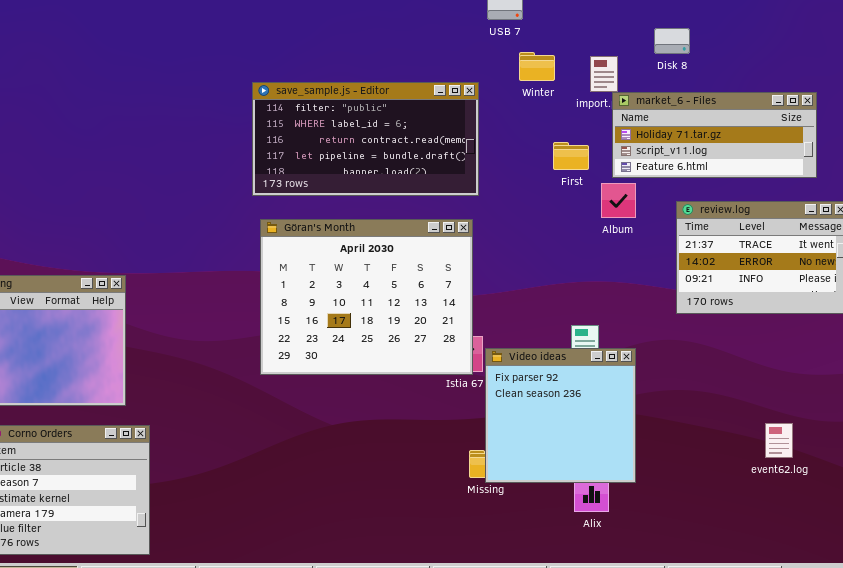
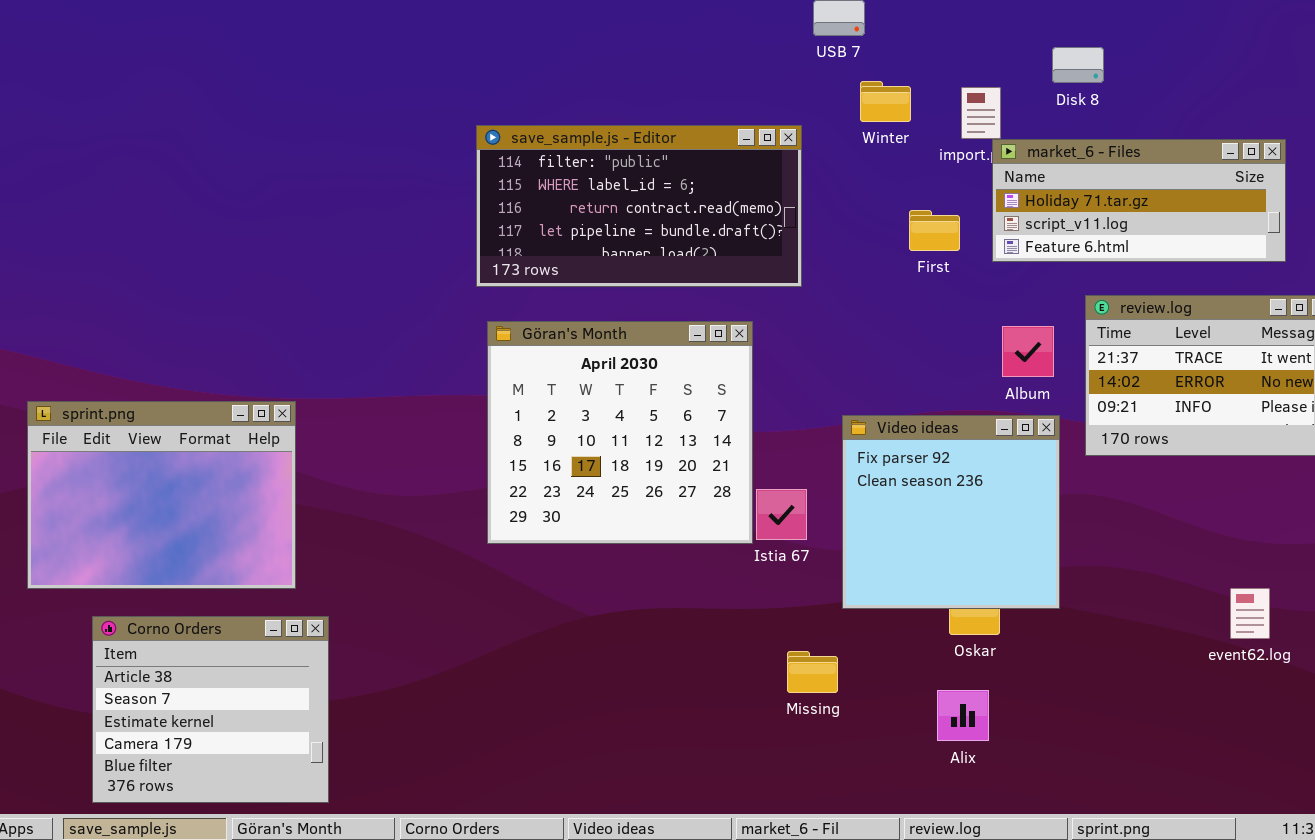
Album: [601,183,636,218] -> [1002,326,1054,377], moved
Göran's Month: [260,219,473,375] -> [487,321,753,544], resized
Video ideas: [485,348,636,483] -> [842,415,1060,609], moved
event62.log: [765,423,793,458] -> [1230,588,1270,639], moved

